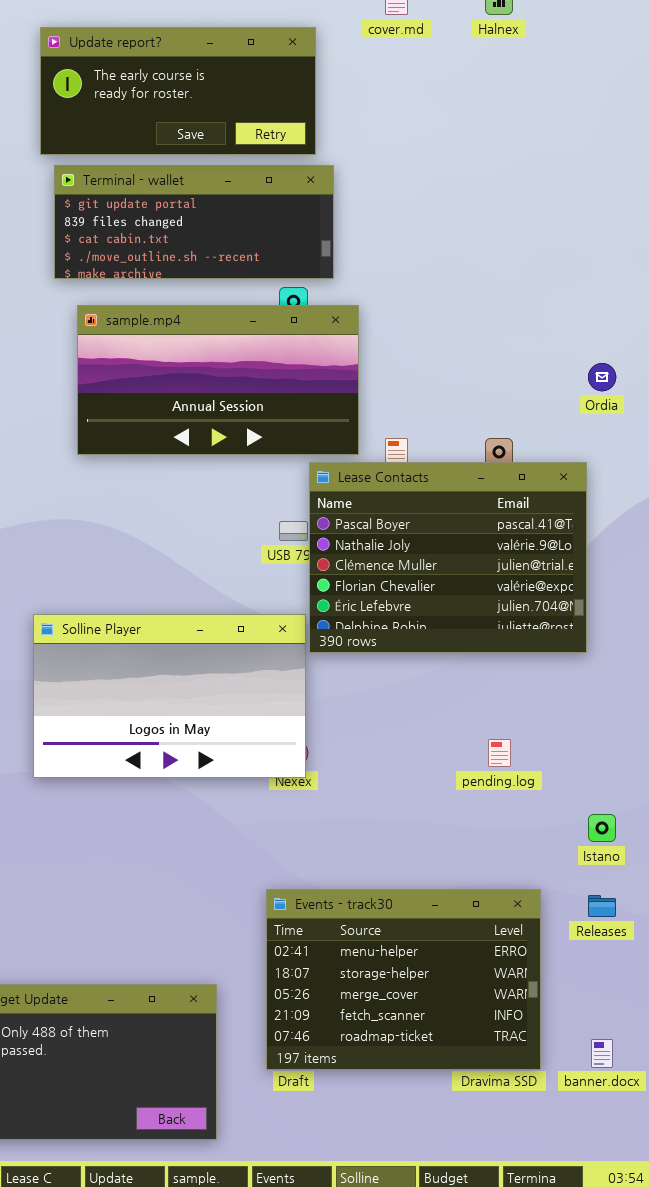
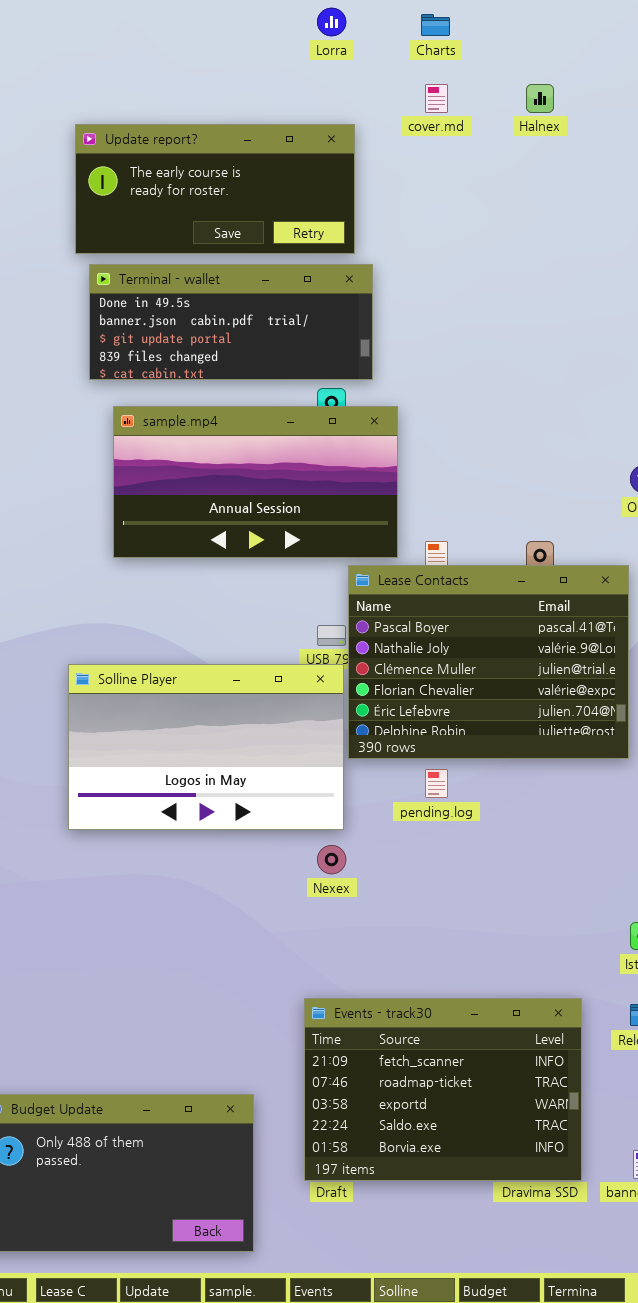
Terminal - wallet: [54,165,334,279] -> [89,264,373,380], scrolled up 2 rows
Solline Player: [33,614,306,778] -> [68,664,344,830], moved
pending.log: [488,739,511,767] -> [425,769,448,798], moved
Events - track30: [266,889,541,1070] -> [304,998,582,1181], scrolled down 3 rows

